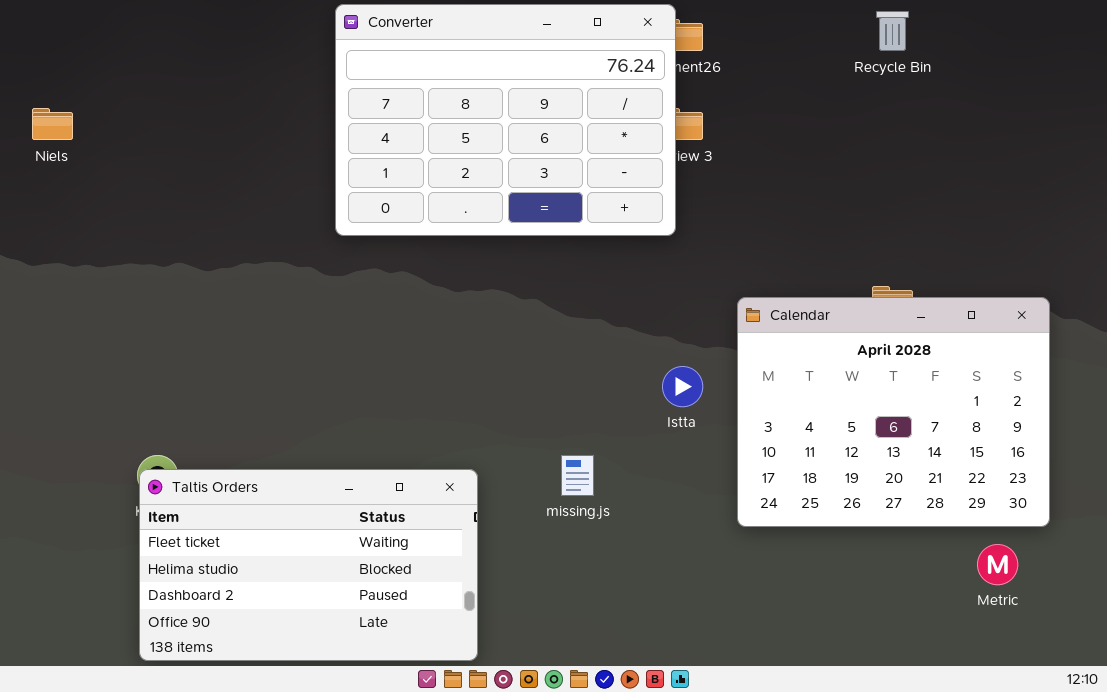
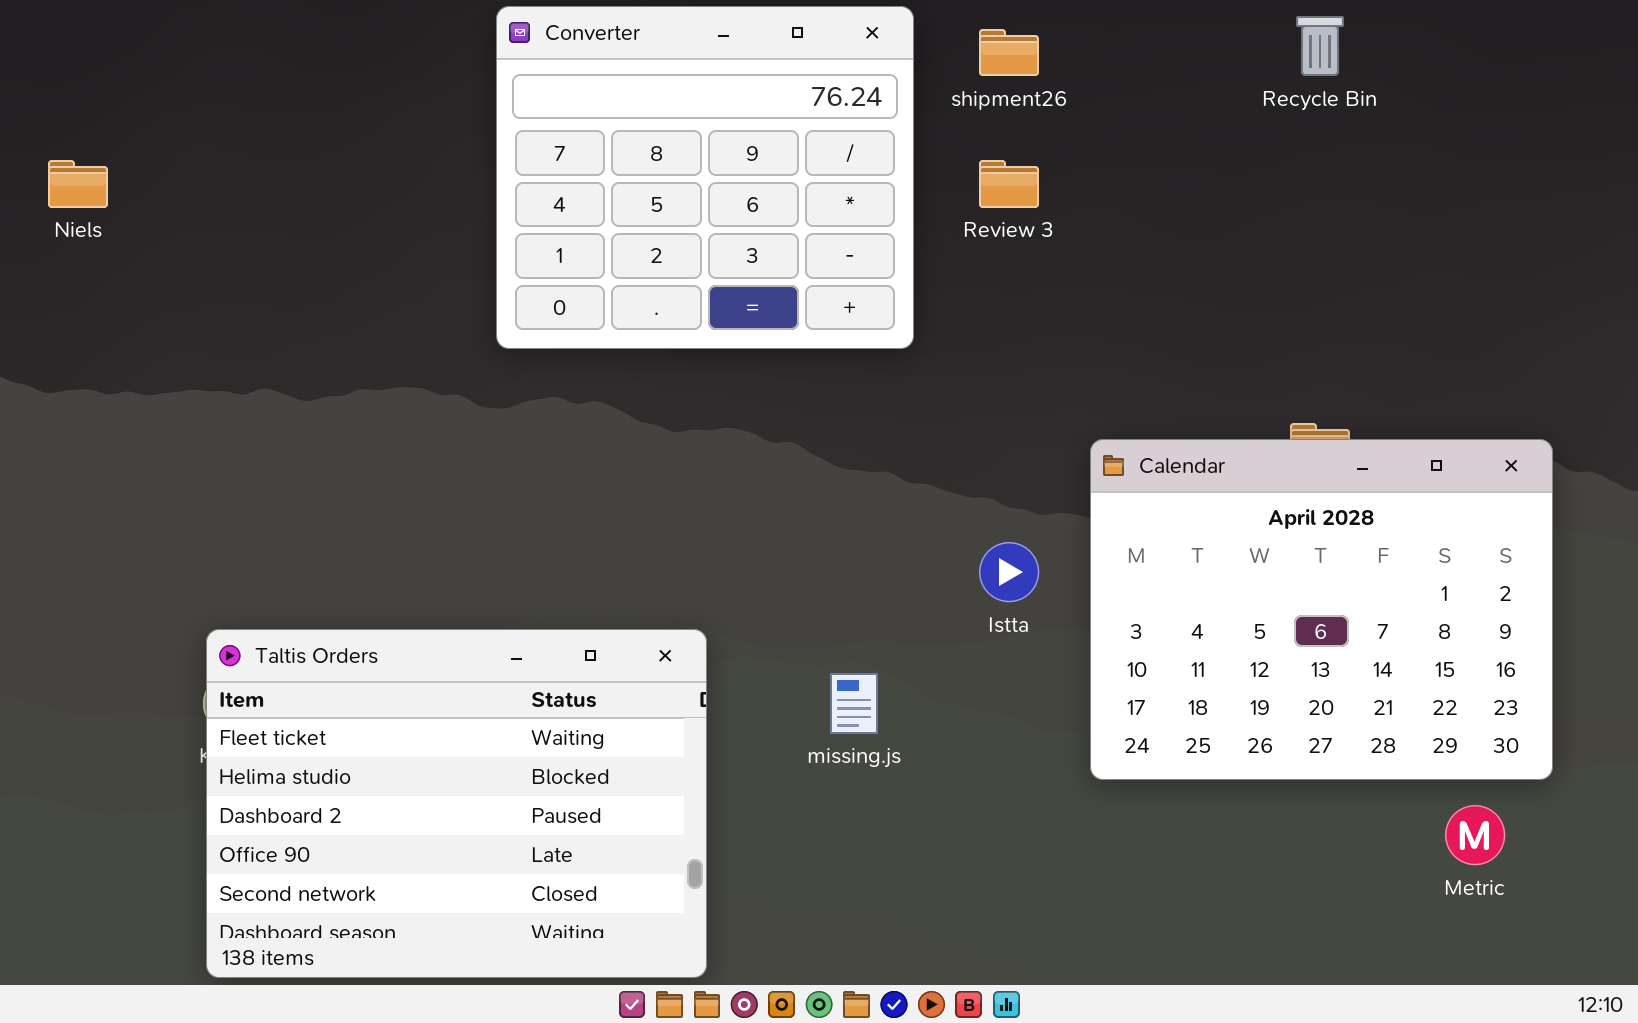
Converter: [335,4,676,236] -> [496,6,914,349], resized
Taltis Orders: [139,469,478,661] -> [206,629,707,978], resized

